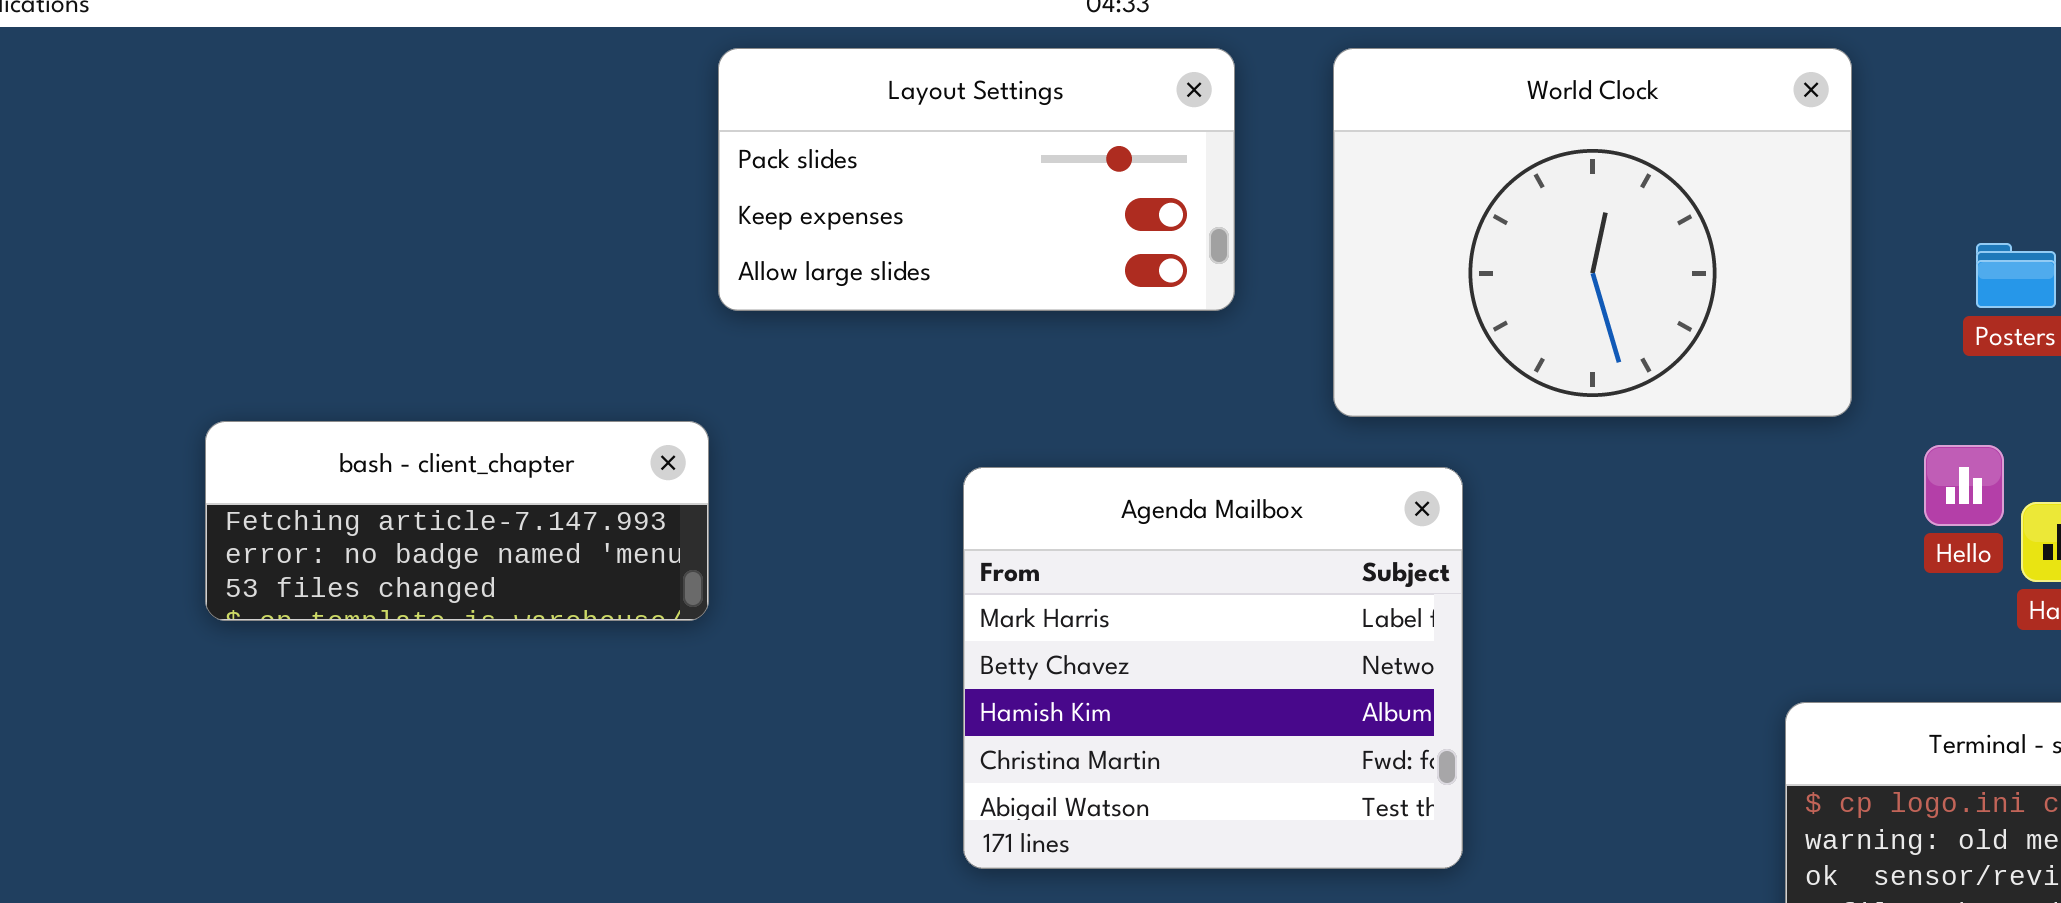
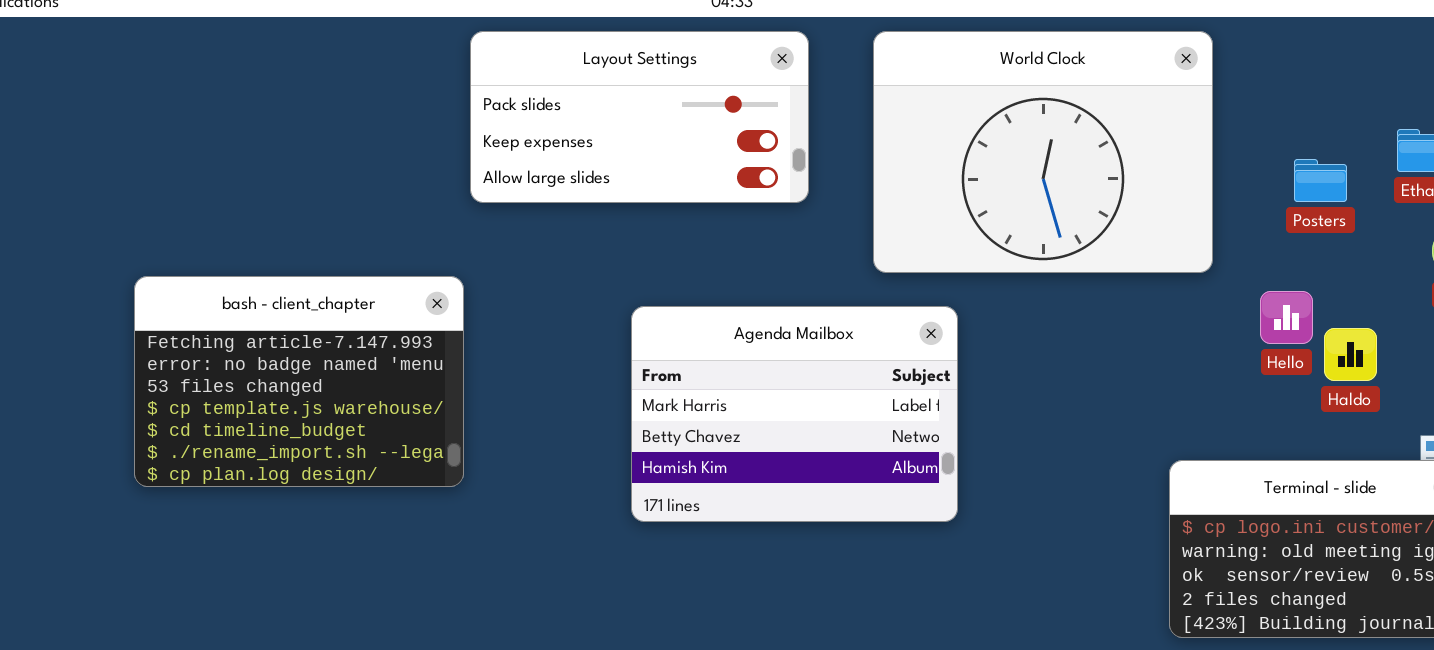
bash - client_chapter: [205,421,709,621] -> [134,276,464,487], resized
Agenda Mailbox: [963,467,1463,869] -> [631,306,958,522], resized

